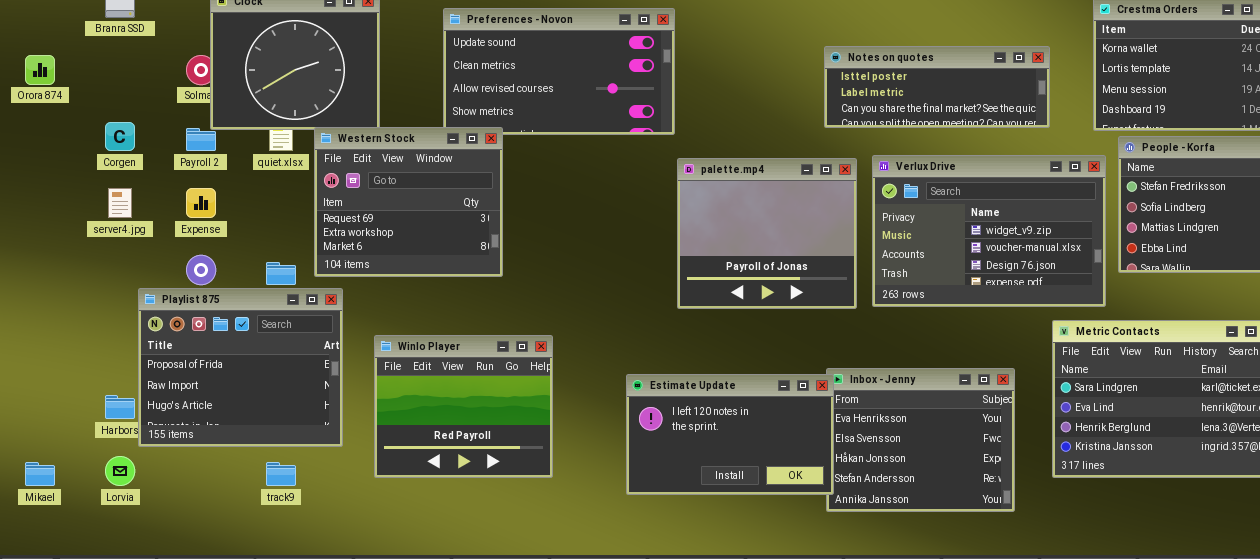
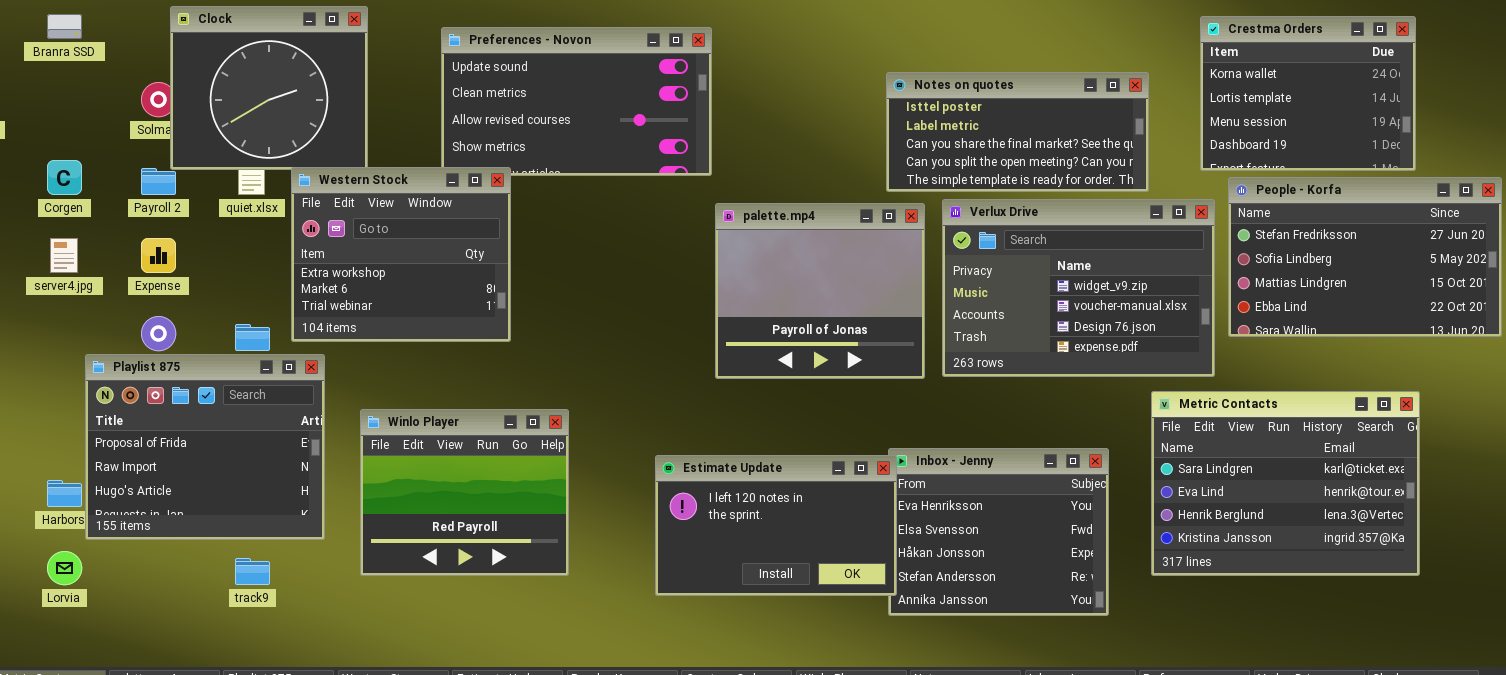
Notes on quotes: [824,46,1050,128] -> [886,72,1149,192], resized
Western Stock: [314,127,503,277] -> [291,167,511,342], scrolled down 1 row

